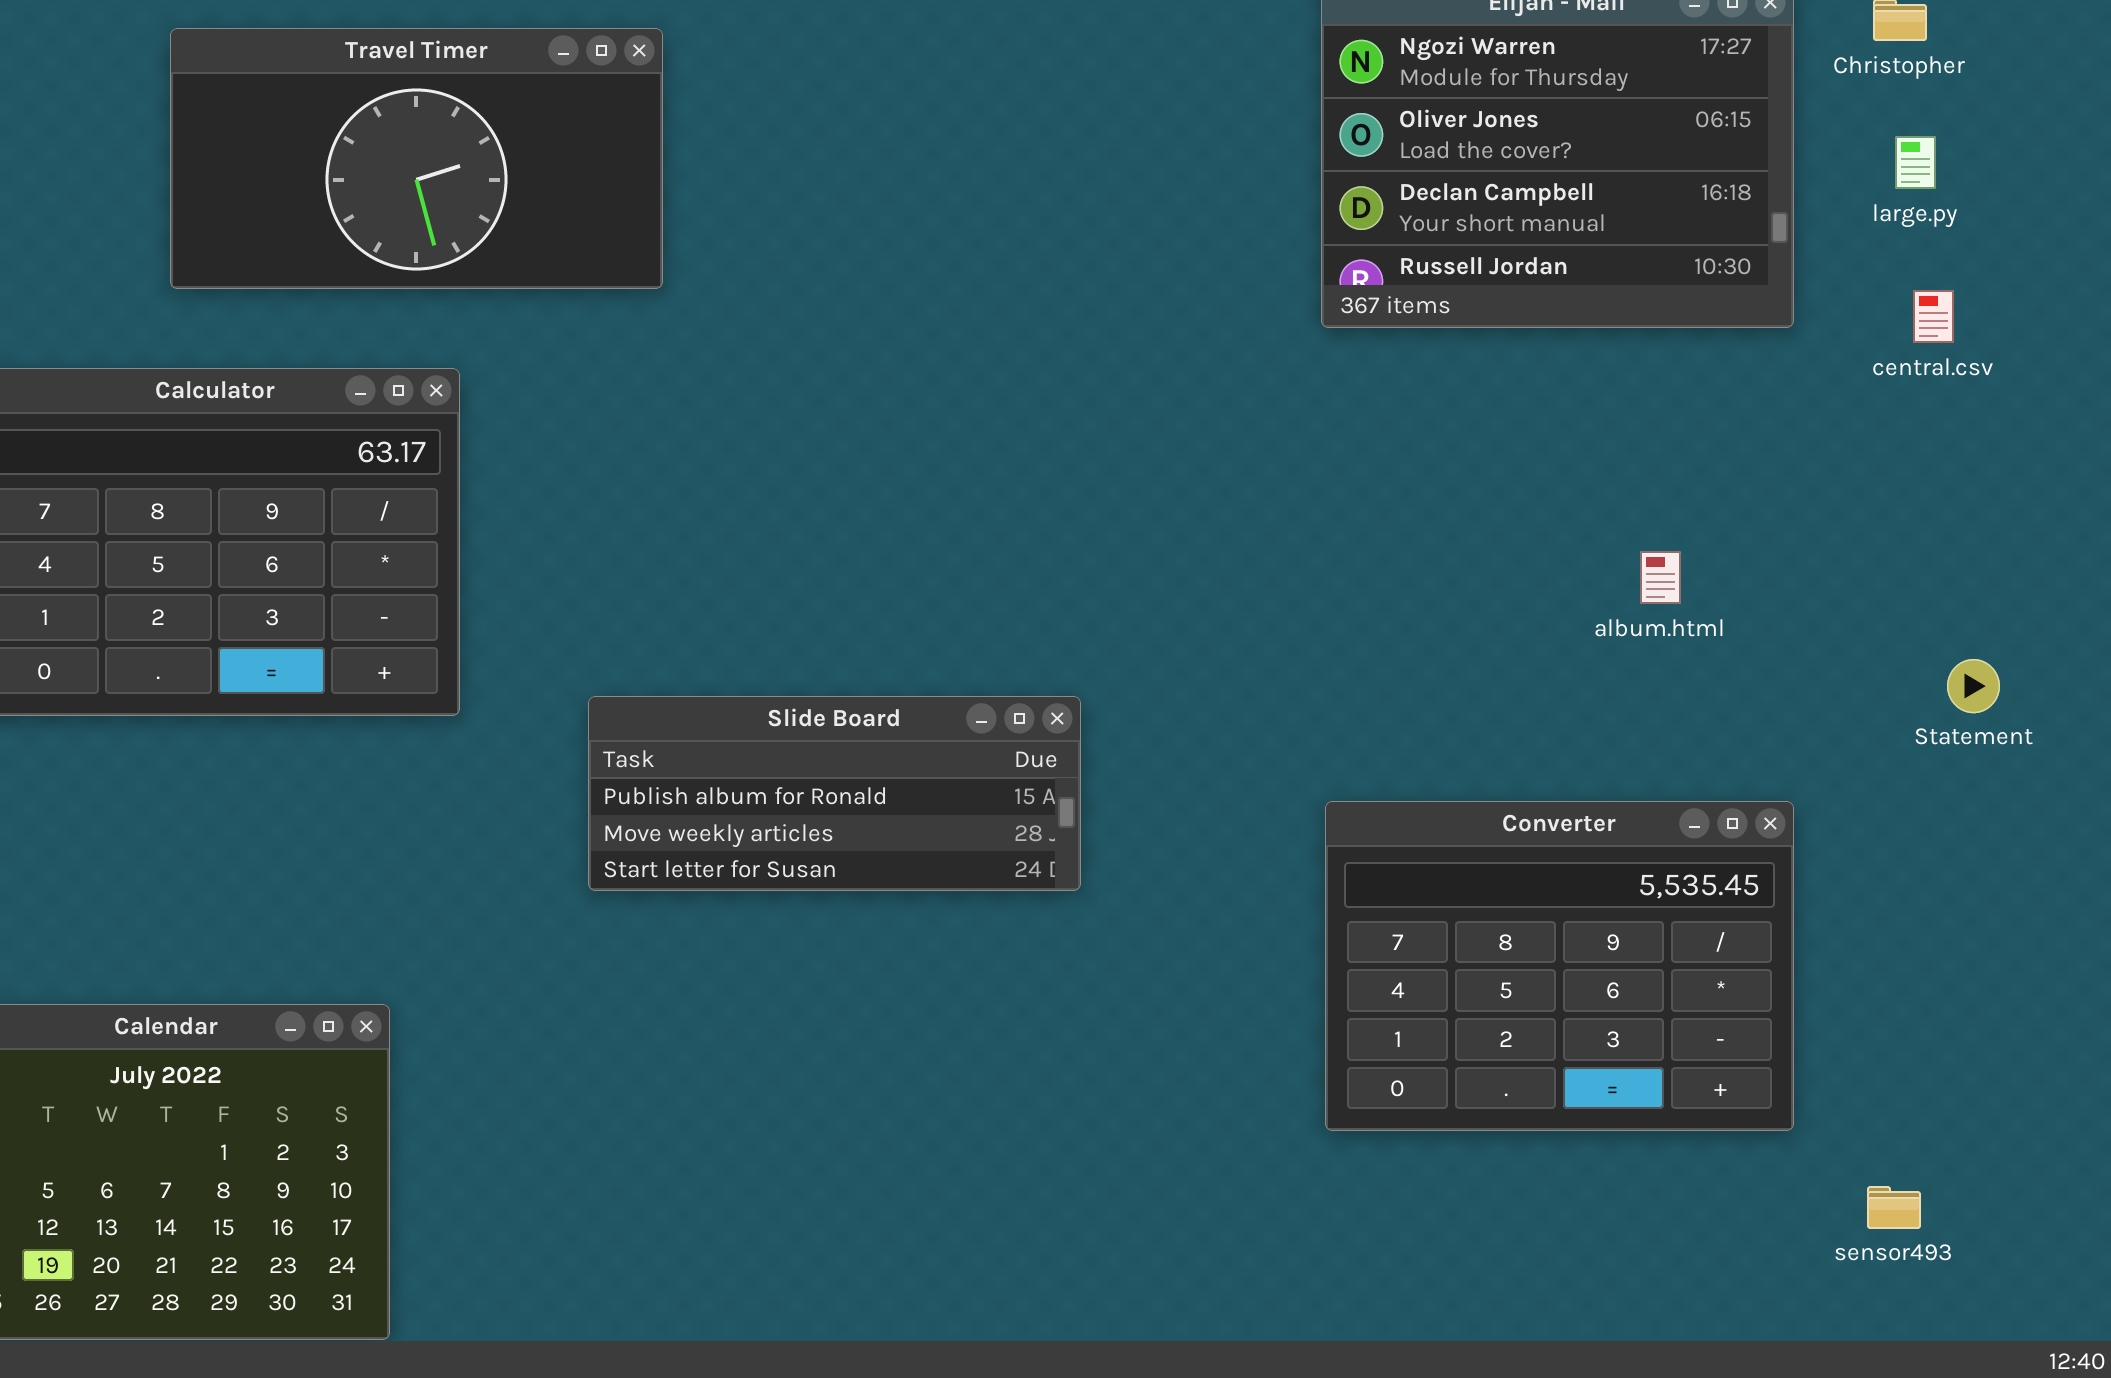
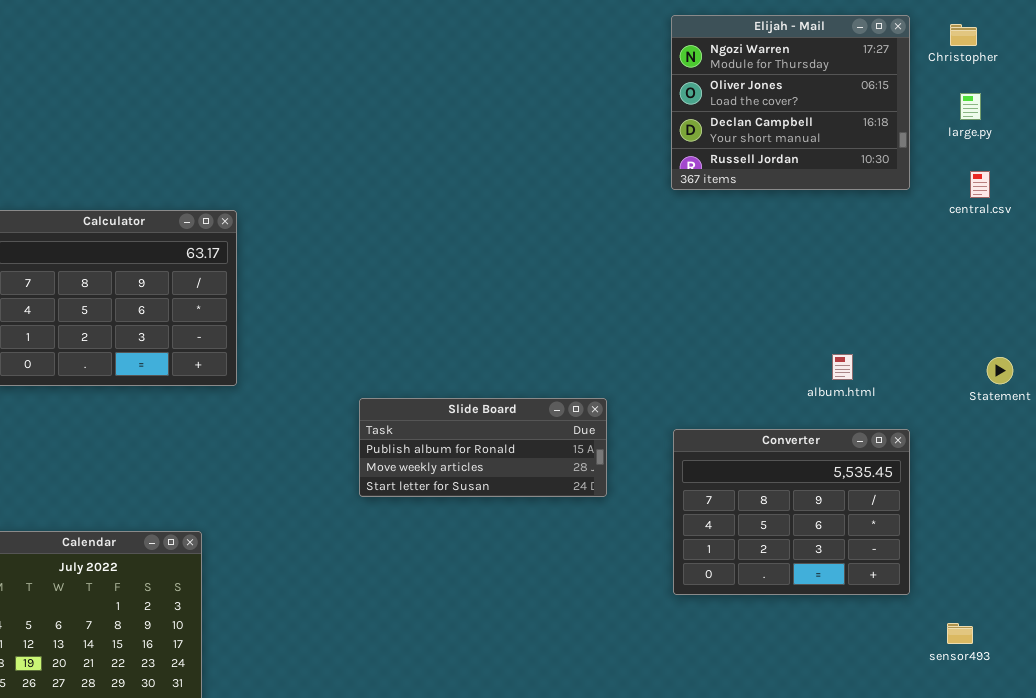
Travel Timer: [170,28,663,289] -> none, closed
album.html: [1640,551,1681,604] -> [832,354,853,380], moved
Slide Board: [588,696,1081,891] -> [359,398,607,497], moved

